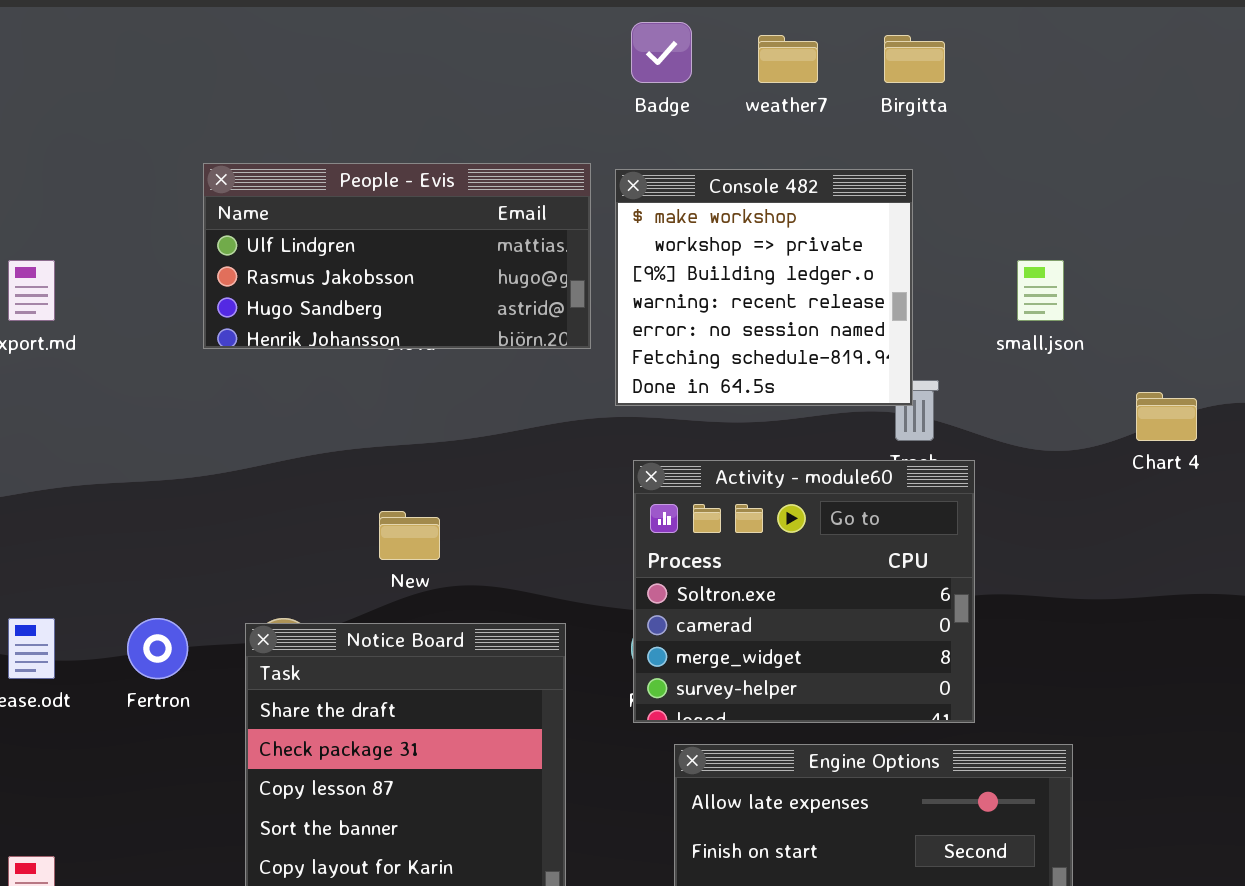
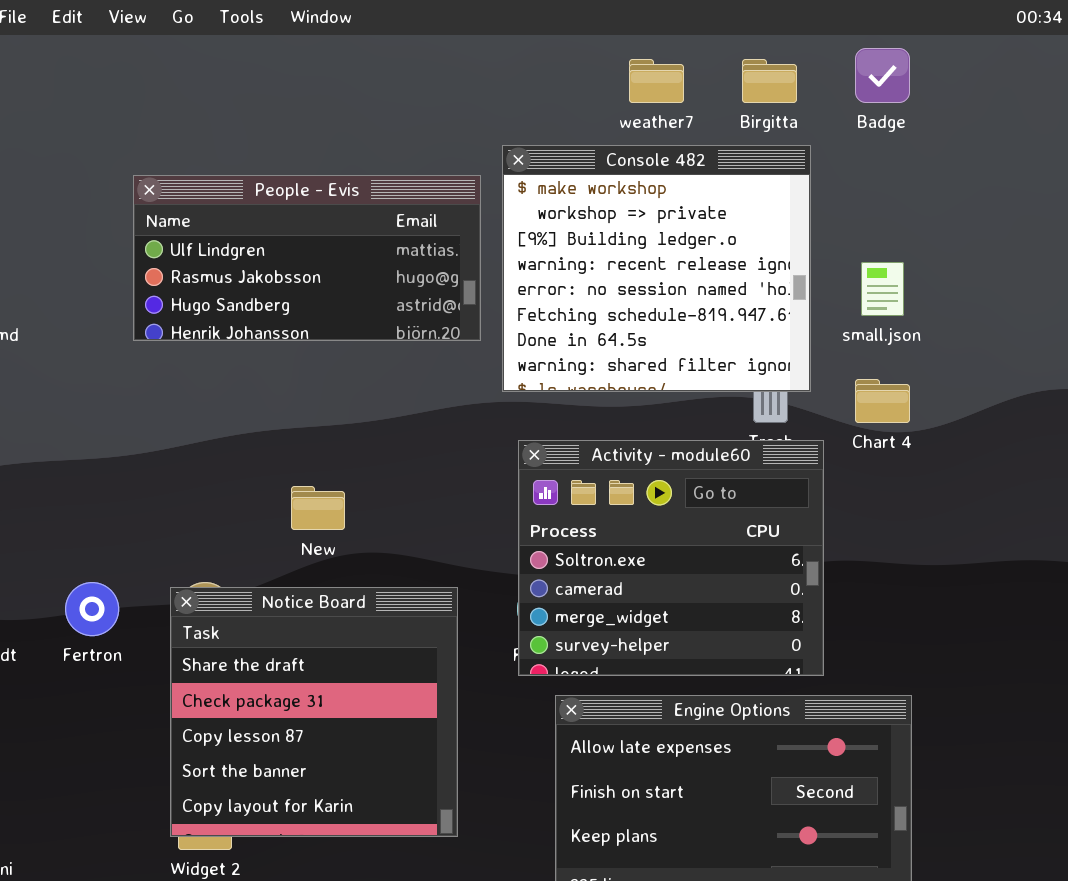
Badge: [631,22,692,83] -> [855,48,910,103], moved
Console 482: [615,169,913,406] -> [502,145,811,392], resized
Chart 4: [1136,392,1197,441] -> [855,379,910,423], moved

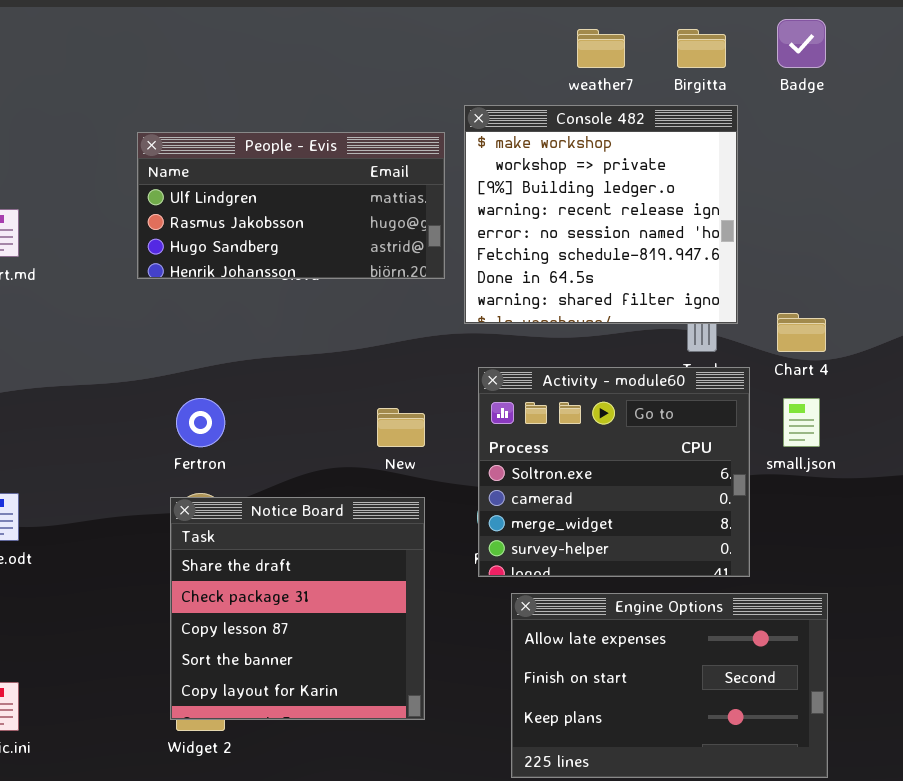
small.json: [861,262,904,316] -> [783,398,820,447], moved
New: [291,486,345,530] -> [377,408,425,447], moved
Fertron: [65,582,119,636] -> [176,398,225,447], moved

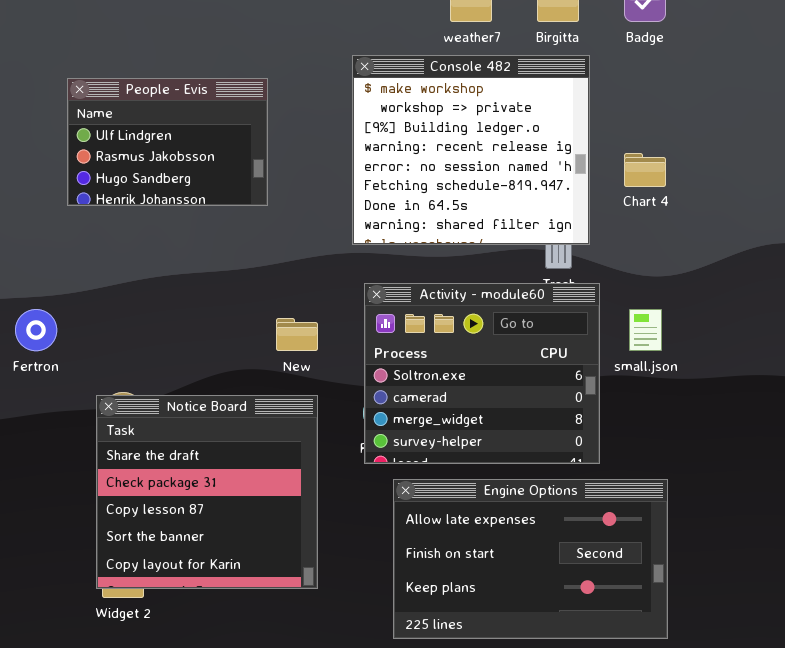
People - Evis: [137,132,445,279] -> [67,78,268,206], resized
Chart 4: [777,313,826,352] -> [624,153,666,187], moved
Fertron: [176,398,225,447] -> [15,309,57,351], moved

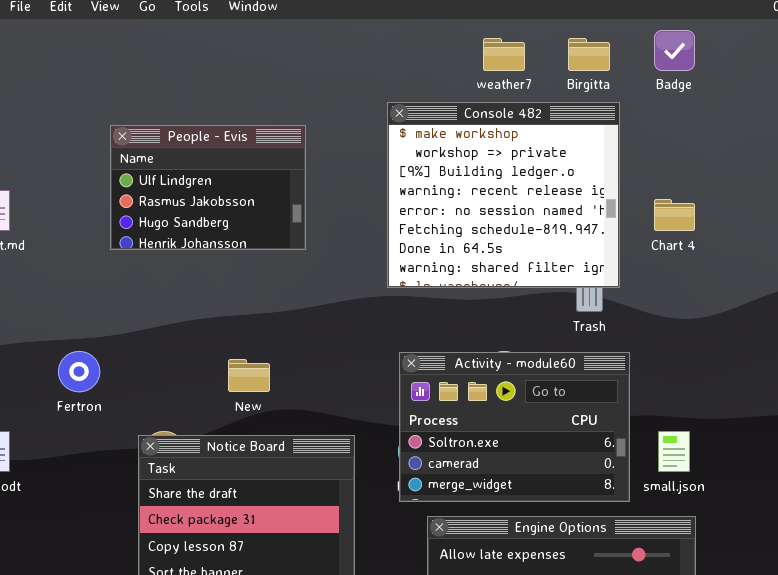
Activity - module60: [364,283,600,464] -> [399,352,630,502], resized
small.json: [629,309,662,351] -> [658,431,690,472], moved
New: [276,318,318,351] -> [228,359,270,392], moved

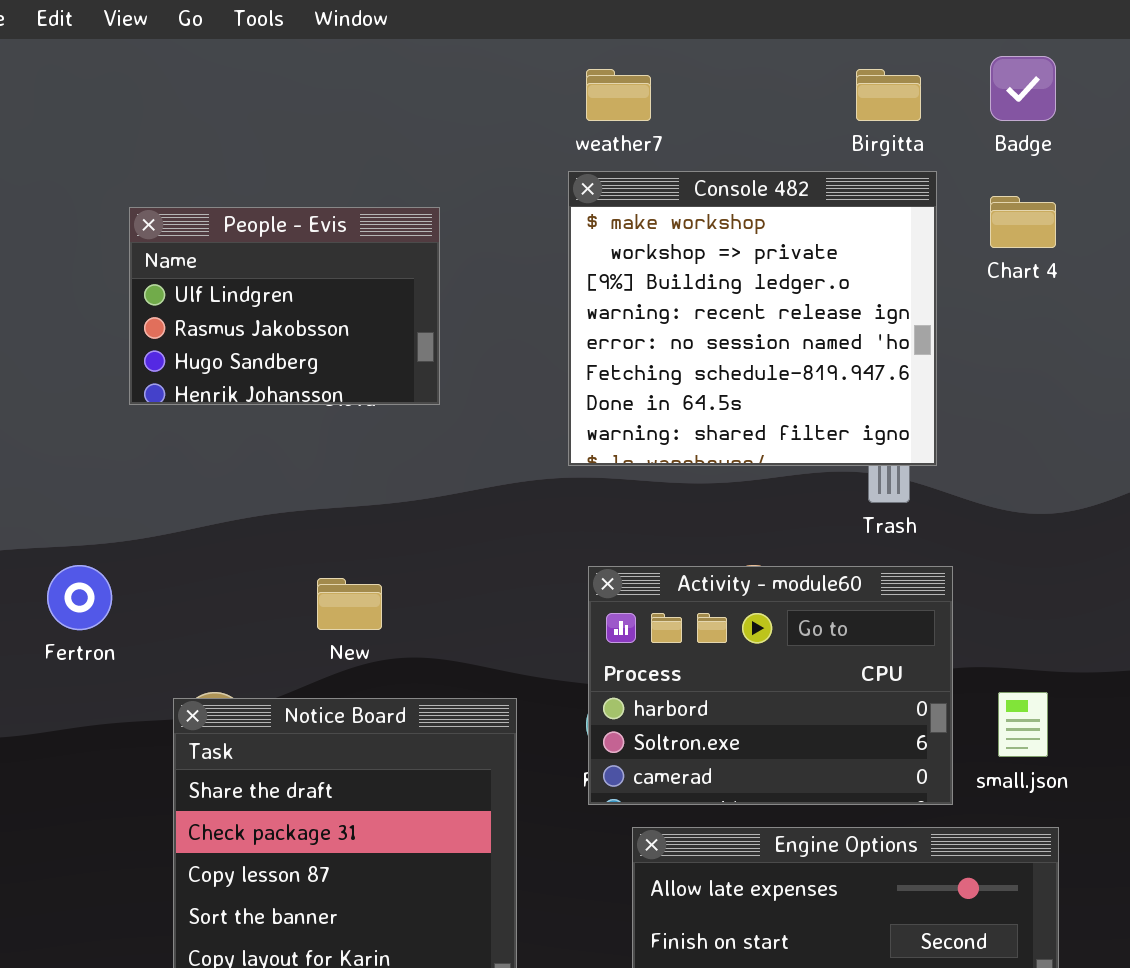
weather7: [483,38,525,71] -> [586,69,651,121], moved
Chart 4: [654,199,695,231] -> [990,196,1056,248], moved
Activity - module60: [399,352,630,502] -> [588,566,953,805], scrolled up 1 row

